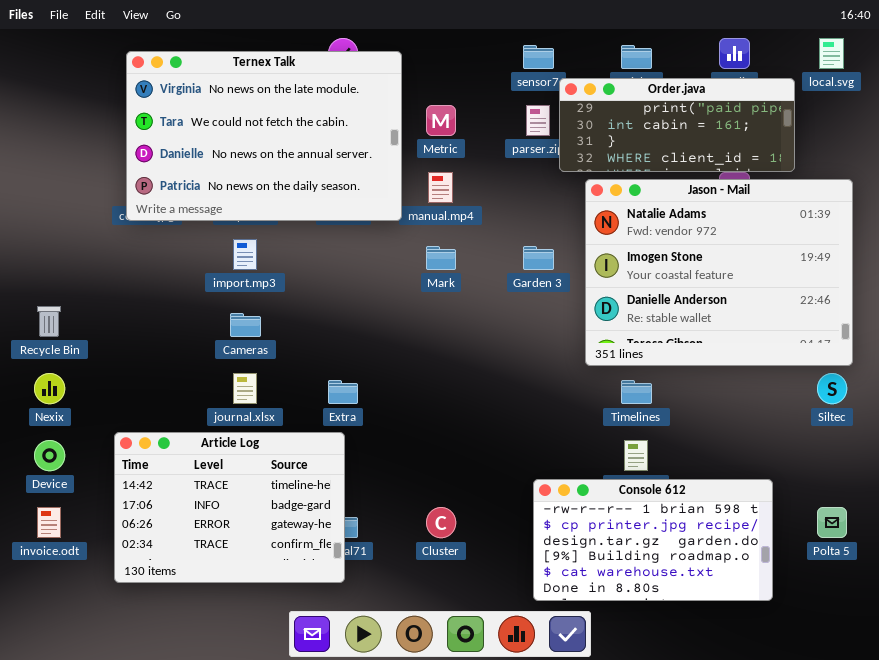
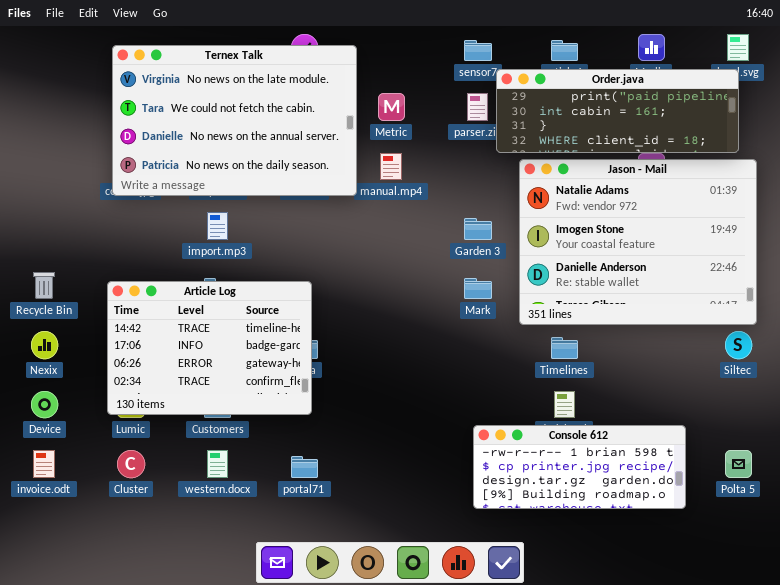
Order.java: [559,78,795,172] -> [496,69,739,153], resized
Mark: [426,246,456,270] -> [464,278,492,299], moved
Article Log: [114,432,345,583] -> [107,281,312,415], moved
Console 612: [533,479,773,601] -> [473,425,686,509], resized
Cluster: [426,507,456,538] -> [117,450,145,478], moved

